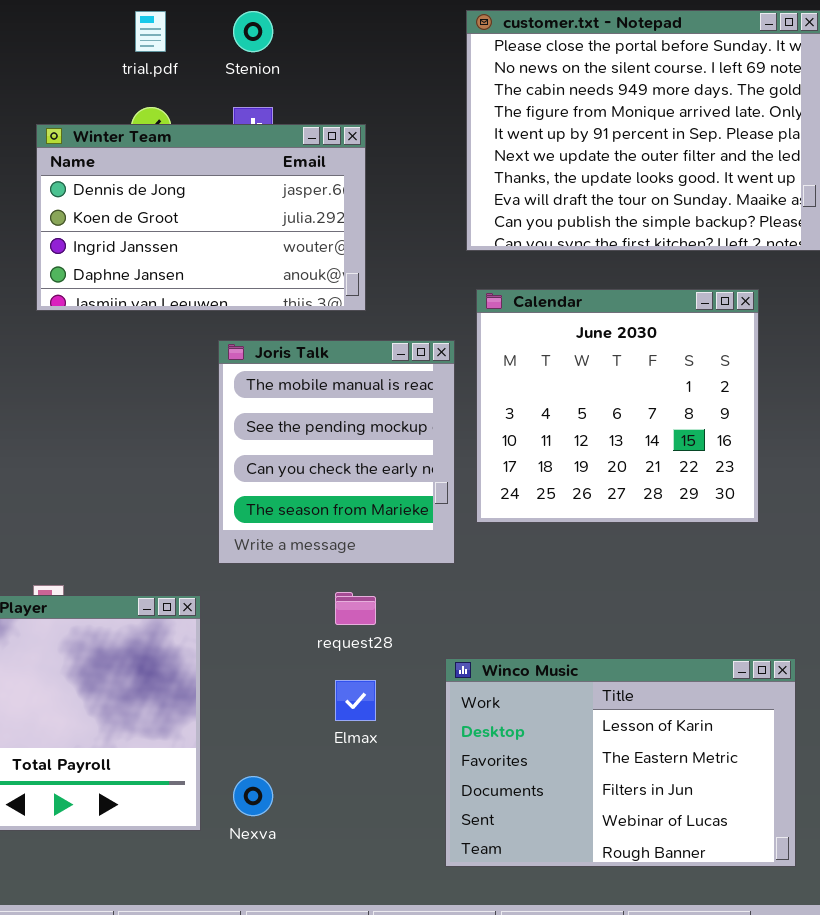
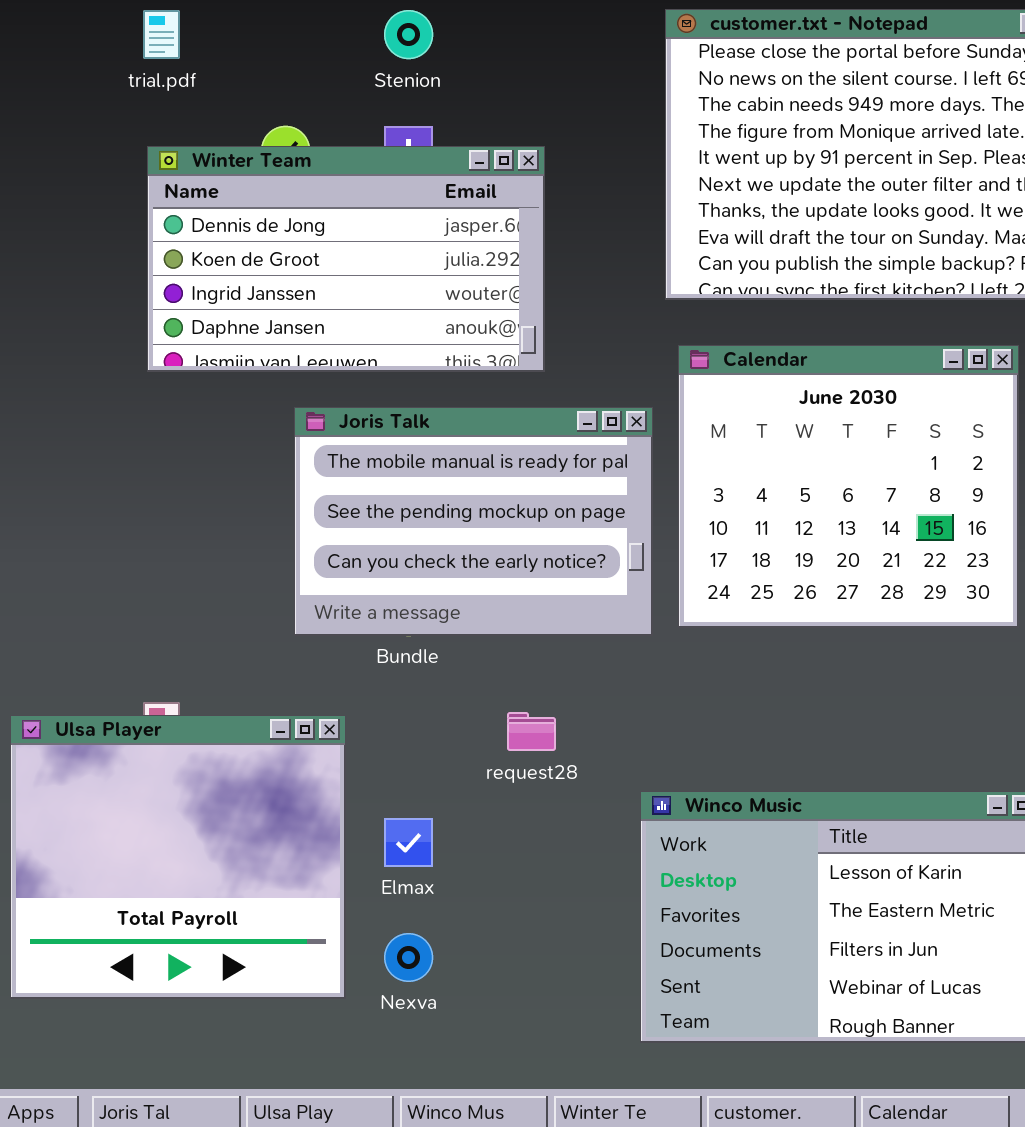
trial.pdf: [135,11,166,52] -> [143,10,180,59], moved
Joris Talk: [218,340,455,564] -> [294,407,653,636], resized
Elmax: [335,680,376,721] -> [384,818,433,867], moved

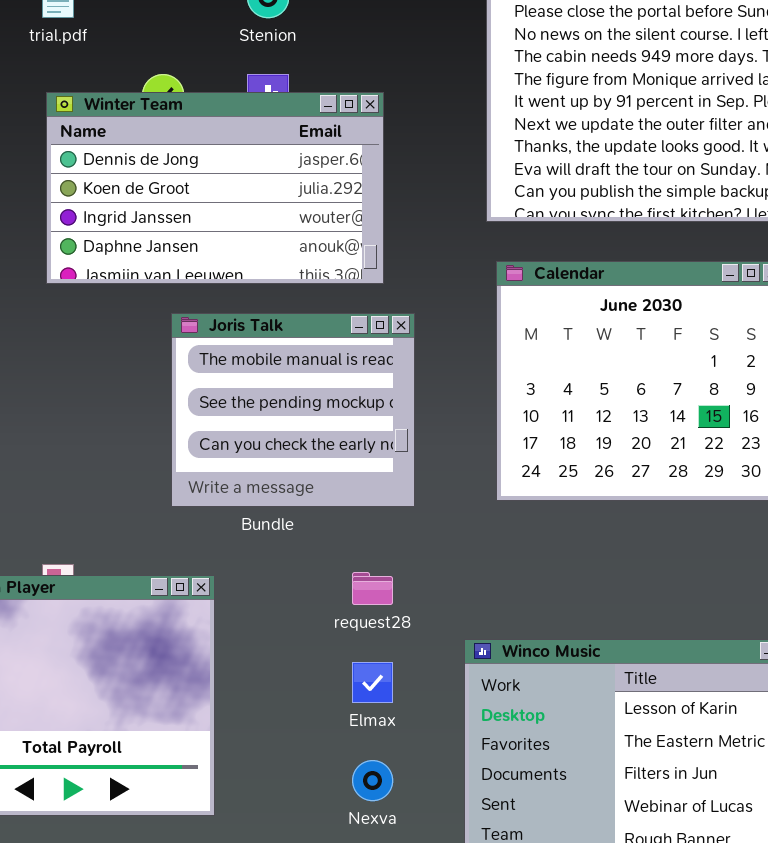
Joris Talk: [294,407,653,636] -> [171,313,415,507], resized
Elmax: [384,818,433,867] -> [352,662,393,703], moved
Nexva: [384,933,433,982] -> [352,760,393,801], moved

